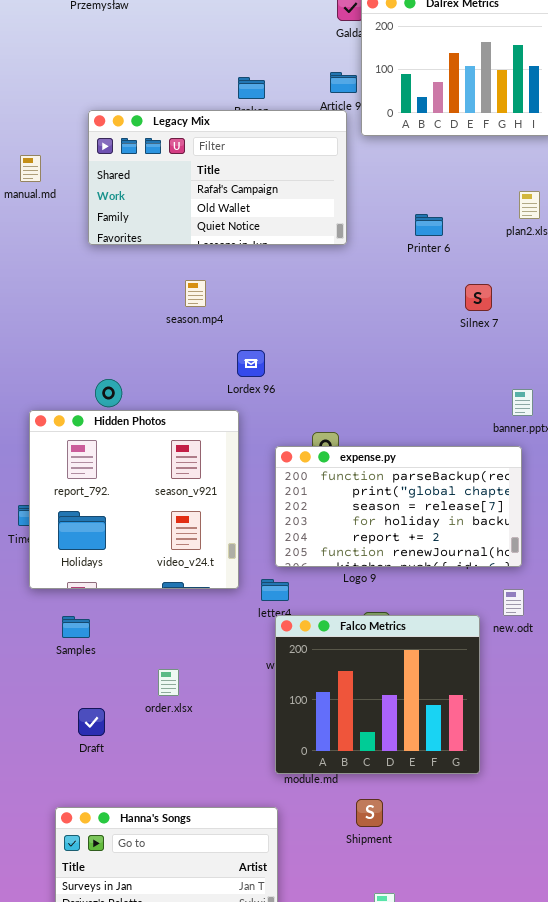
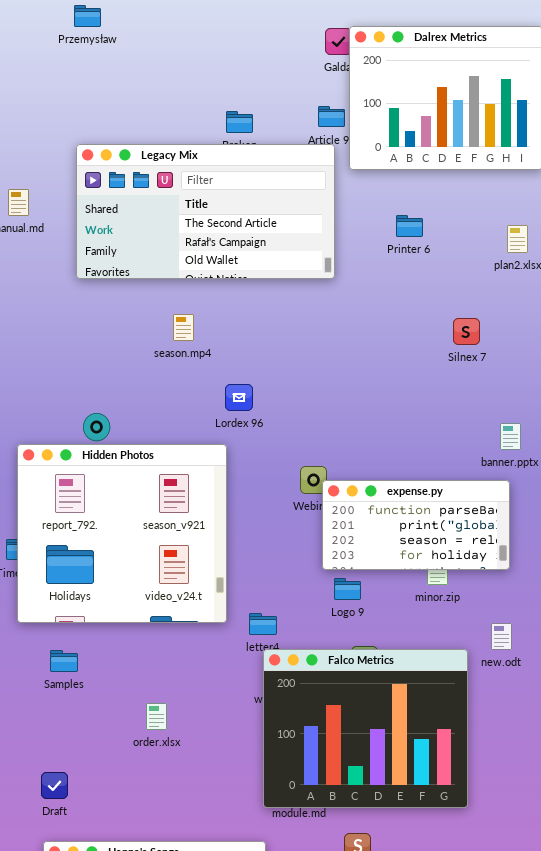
Legacy Mix: [88,110,347,245] -> [76,144,335,279], scrolled up 1 row
Printer 6: [415,214,443,236] -> [396,215,423,237], moved
expense.py: [275,446,522,567] -> [322,480,510,570], resized
Draft: [78,708,105,736] -> [41,772,68,799], moved

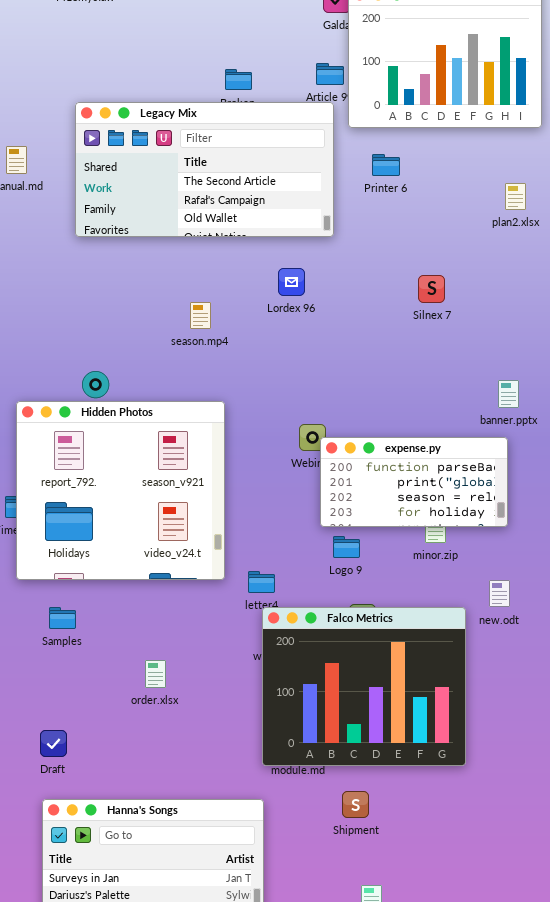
Printer 6: [396,215,423,237] -> [372,154,400,176], moved
season.mp4: [173,314,194,341] -> [190,302,211,329], moved
Silnex 7: [453,318,480,345] -> [418,275,445,303], moved
Lordex 96: [225,384,253,411] -> [278,268,305,296], moved

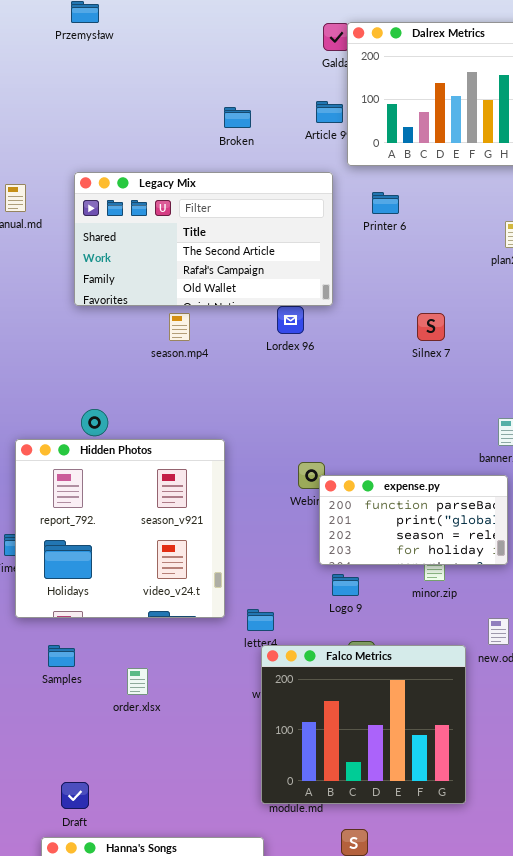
Legacy Mix: [75,102,334,237] -> [74,172,333,306], moved
season.mp4: [190,302,211,329] -> [169,313,190,341], moved
order.xlsx: [145,660,166,688] -> [127,668,148,695], moved
Draft: [40,730,67,757] -> [61,782,89,809], moved

